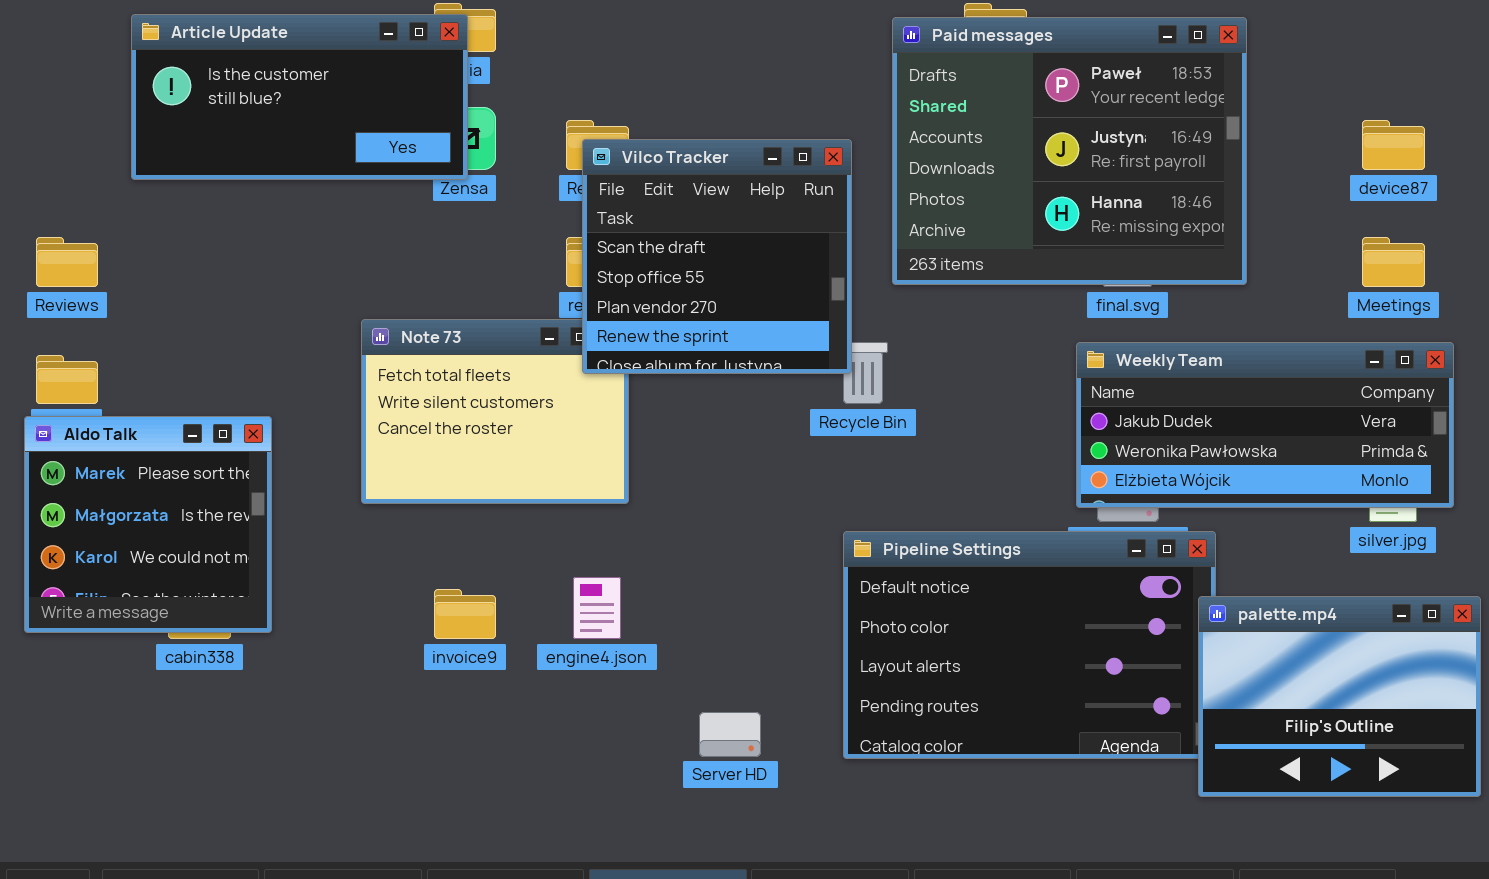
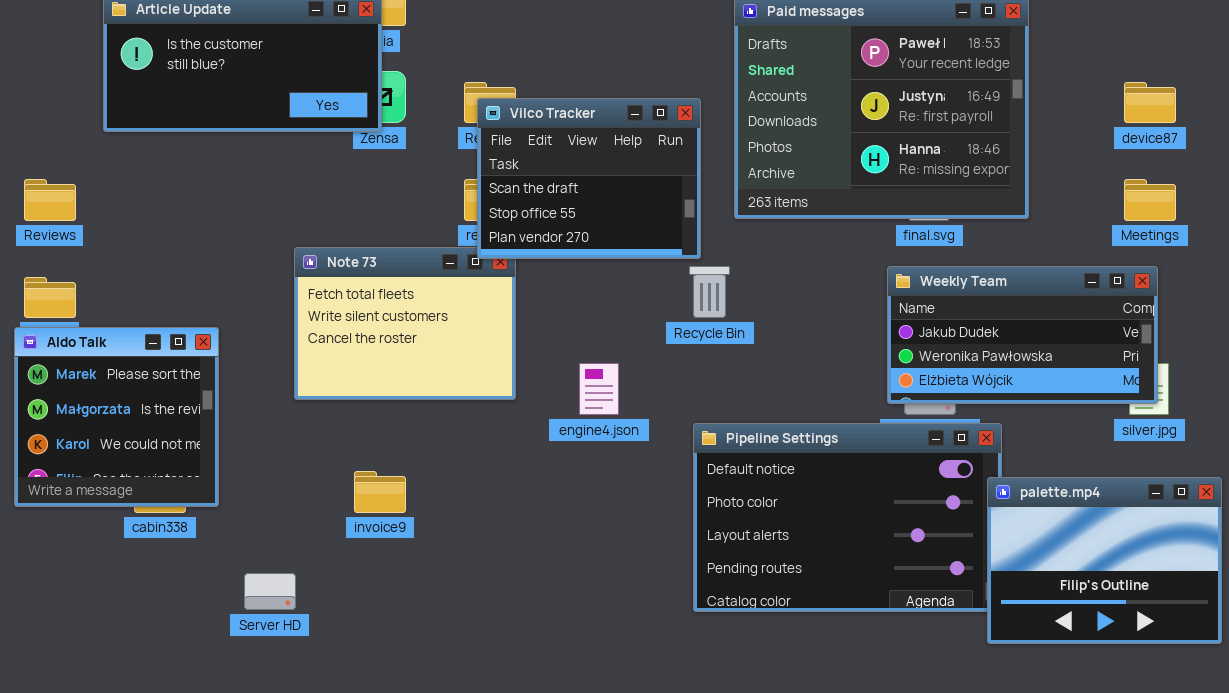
Vilco Tracker: [582,139,852,374] -> [477,98,701,259], resized
Weekly Team: [1076,342,1454,508] -> [887,266,1158,404], resized
engine4.json: [573,577,621,639] -> [579,363,619,415], moved
Server HD: [699,712,761,757] -> [244,573,296,610], moved

